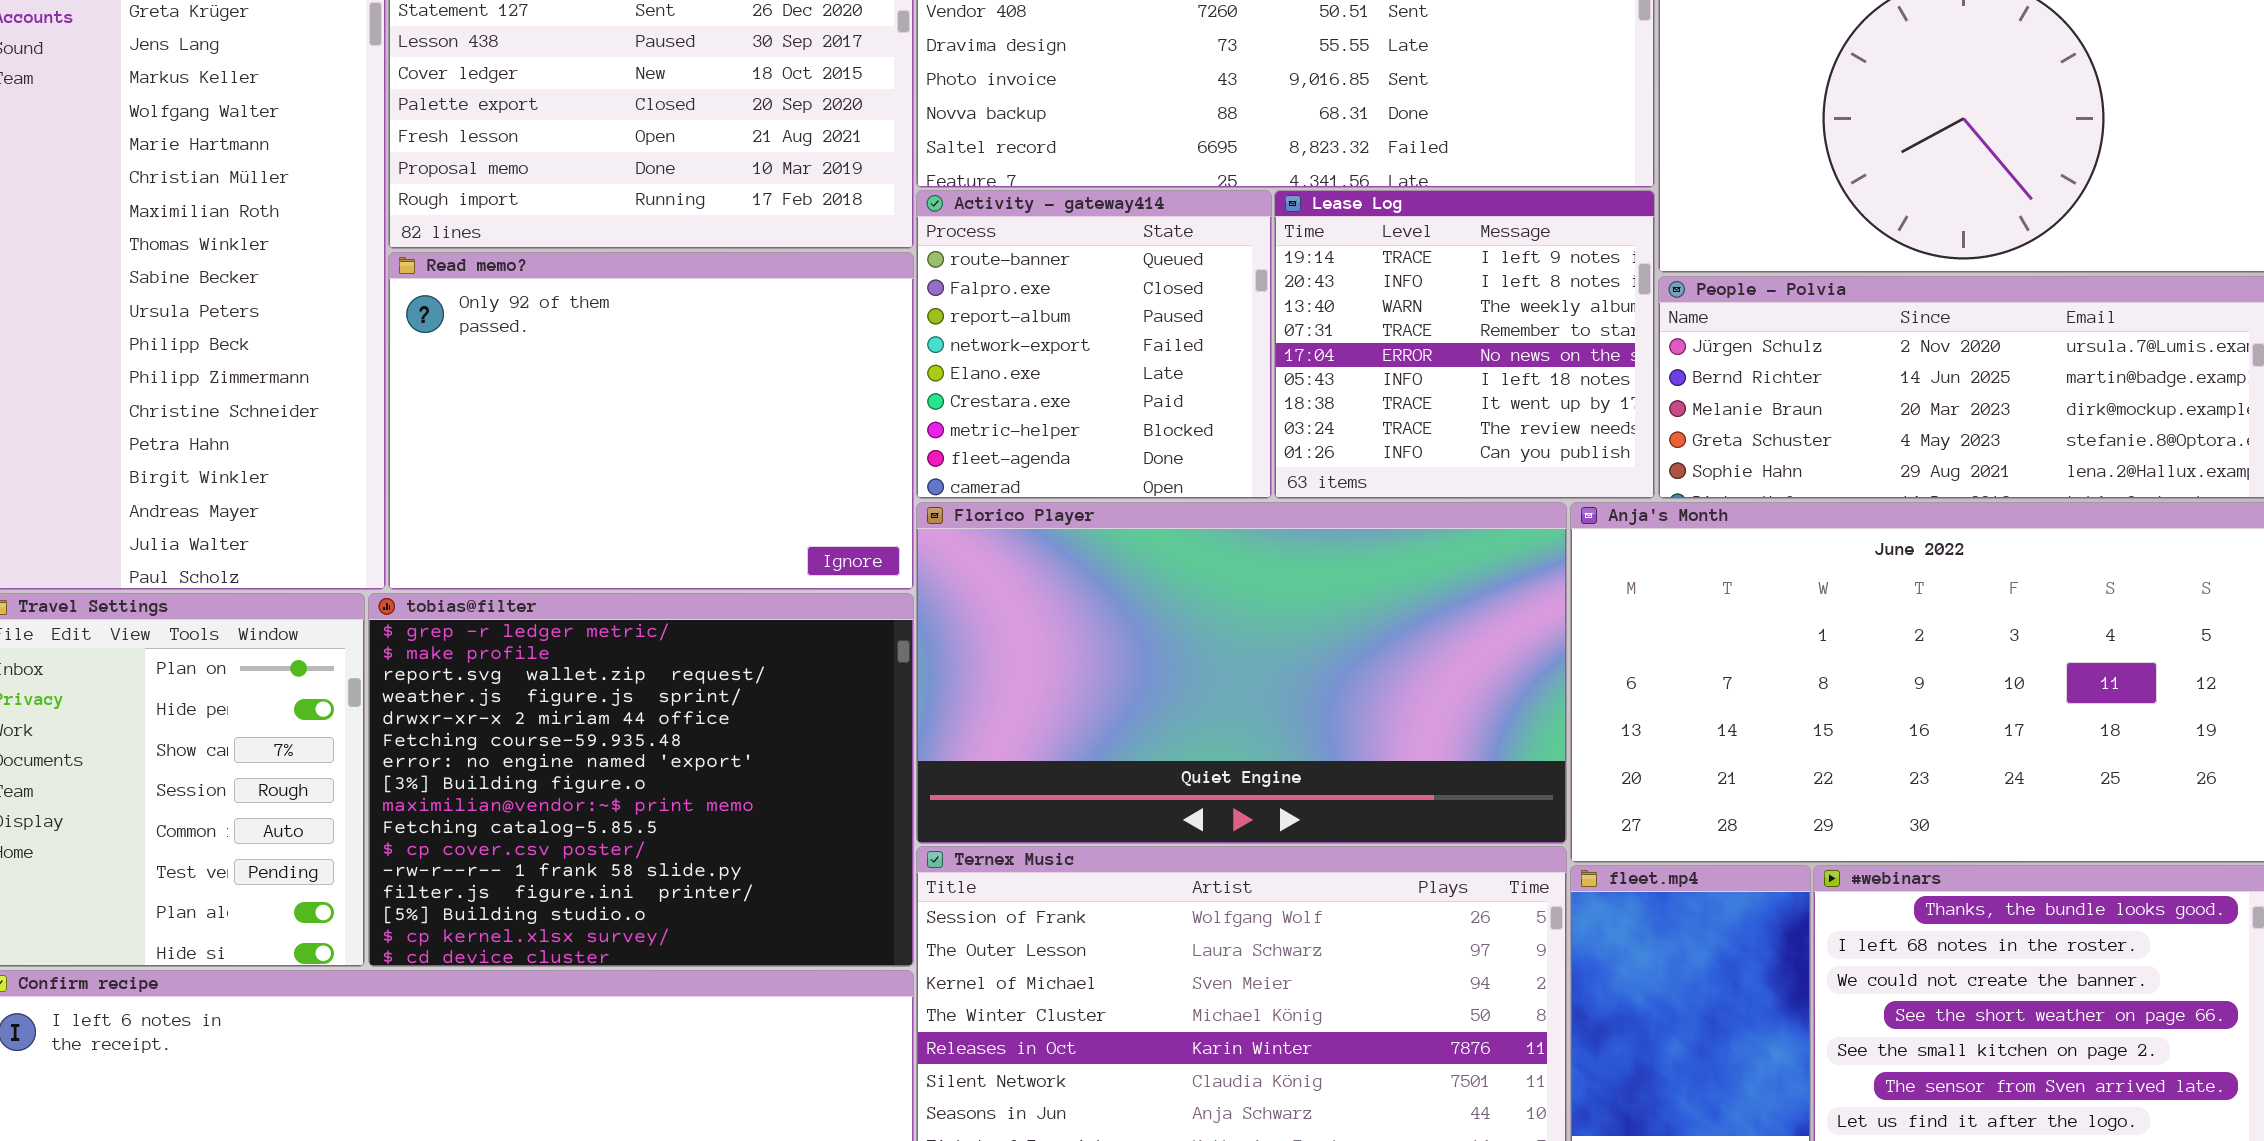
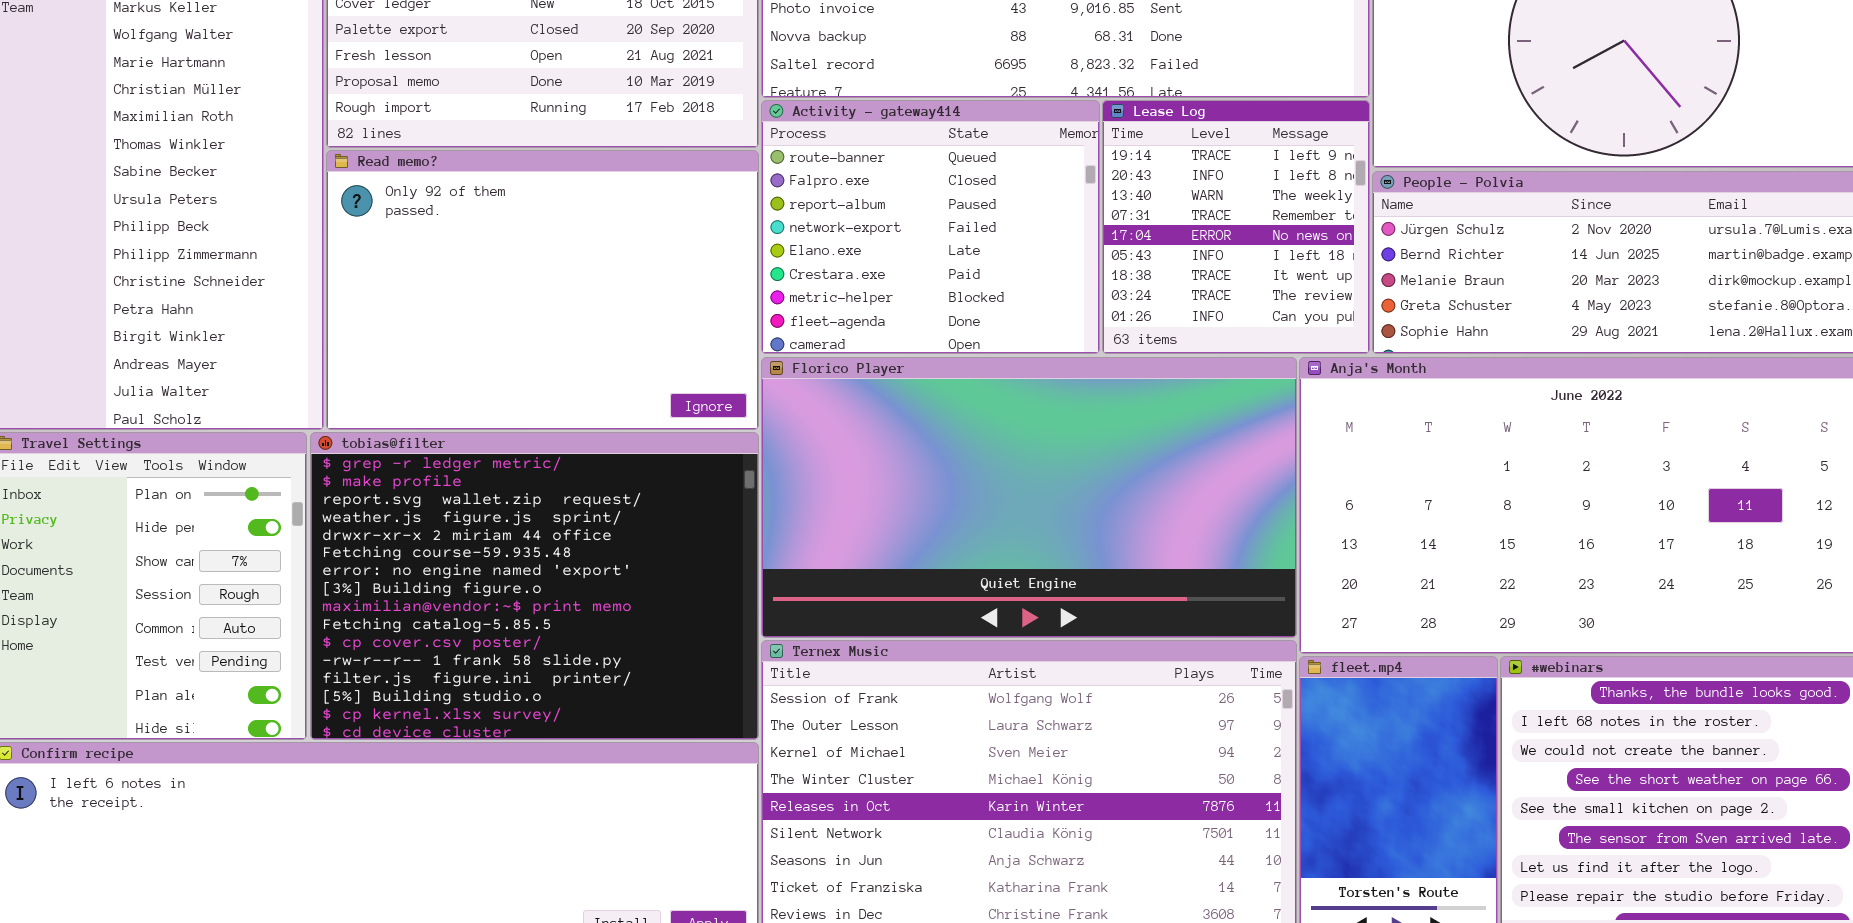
Activity - gateway414: [916,190,1272,499] -> [761,100,1100,354], resized
Lease Log: [1274,190,1655,499] -> [1102,100,1370,354], resized

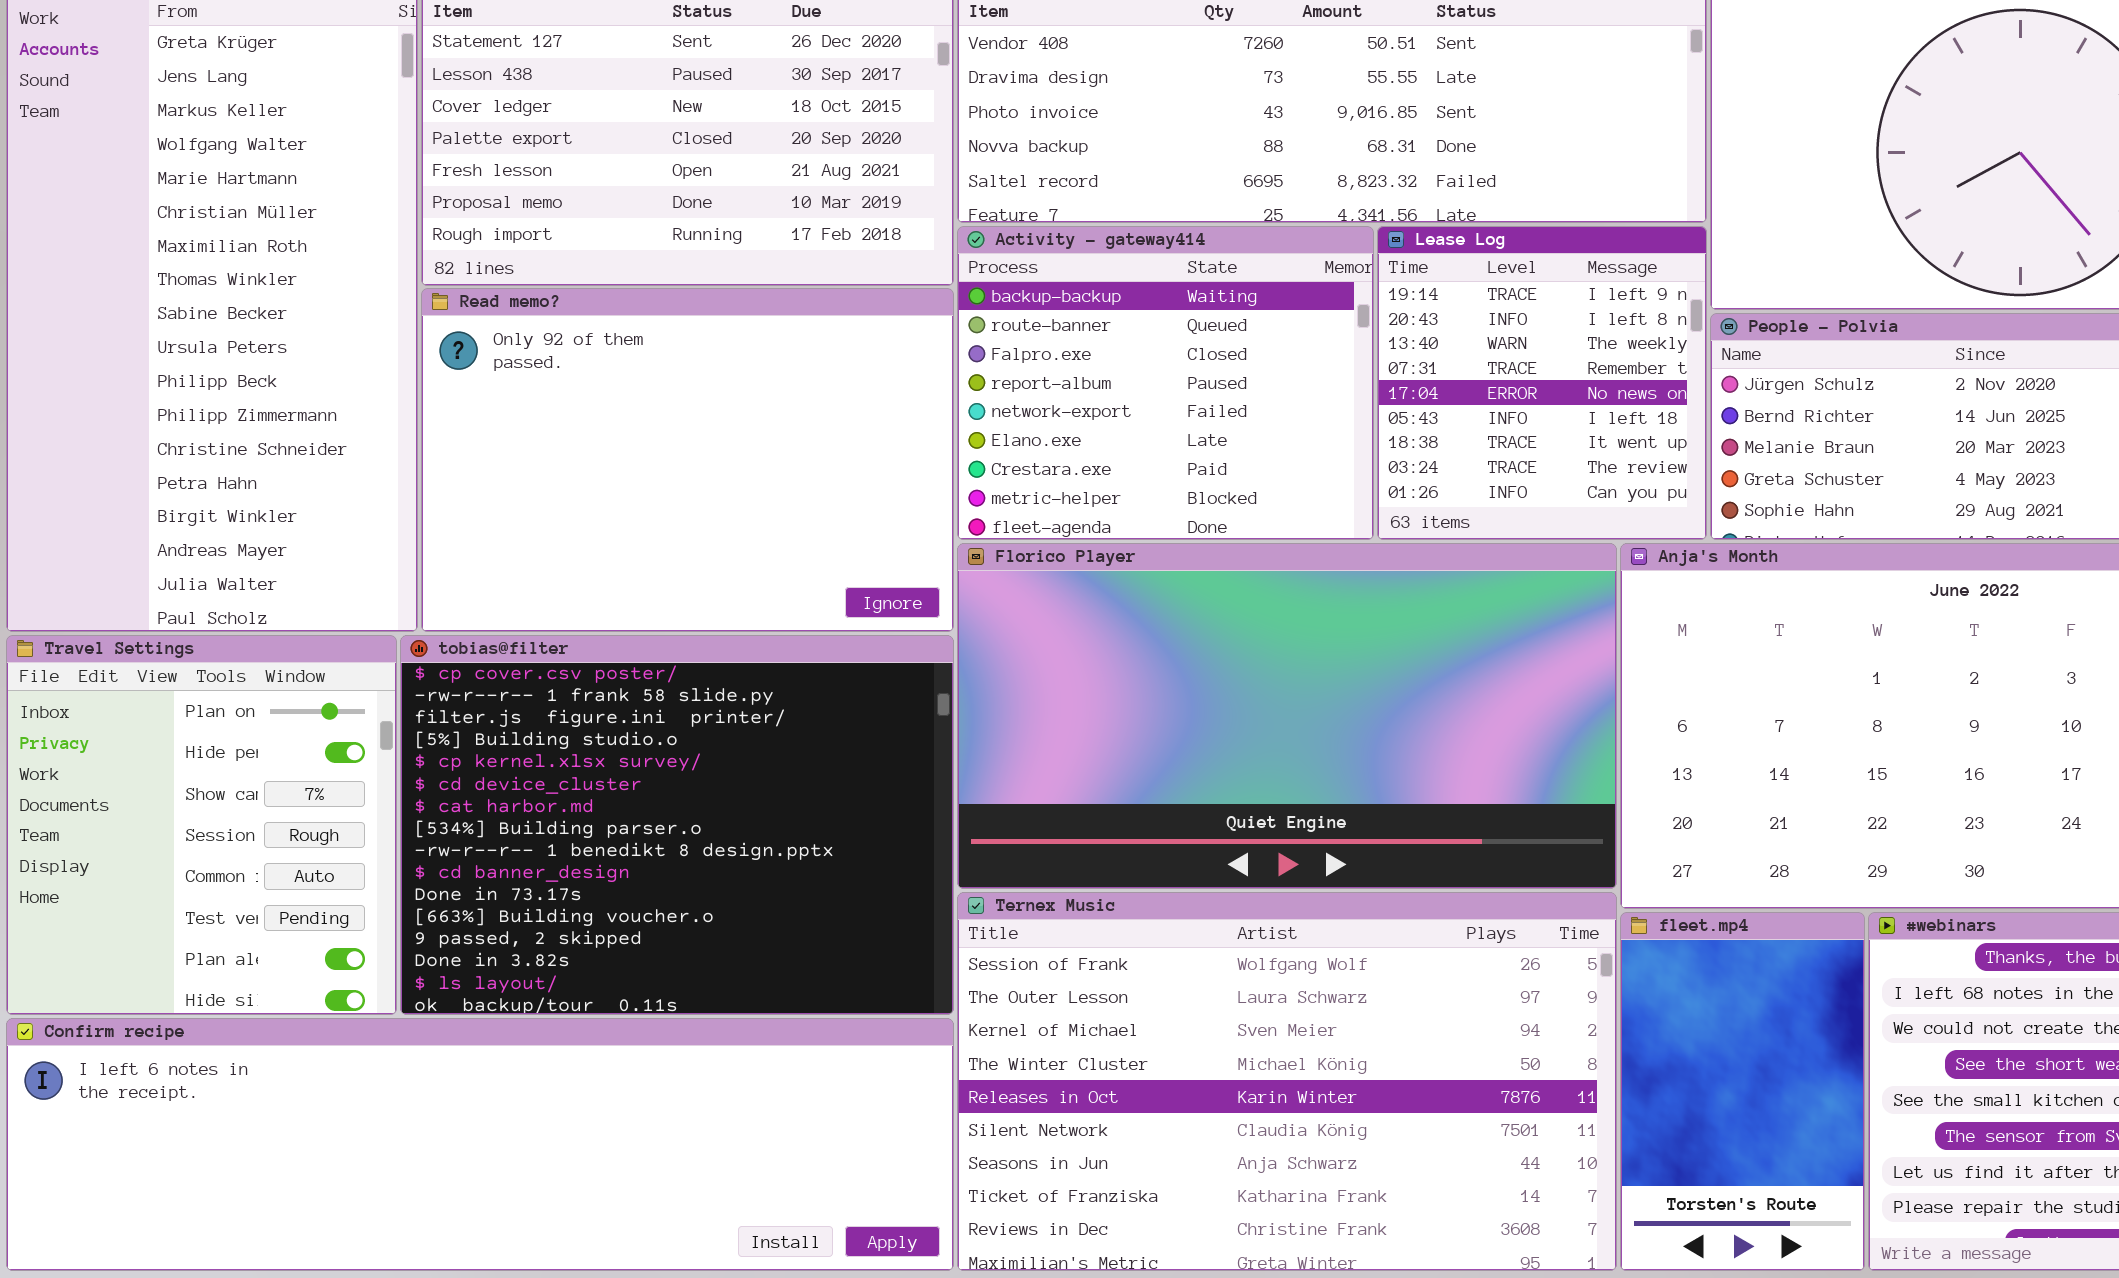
Activity - gateway414: [761,100,1100,354] -> [957,226,1374,540], scrolled up 1 row
tobias@filter: [310,432,759,740] -> [400,635,954,1015], scrolled down 10 rows

